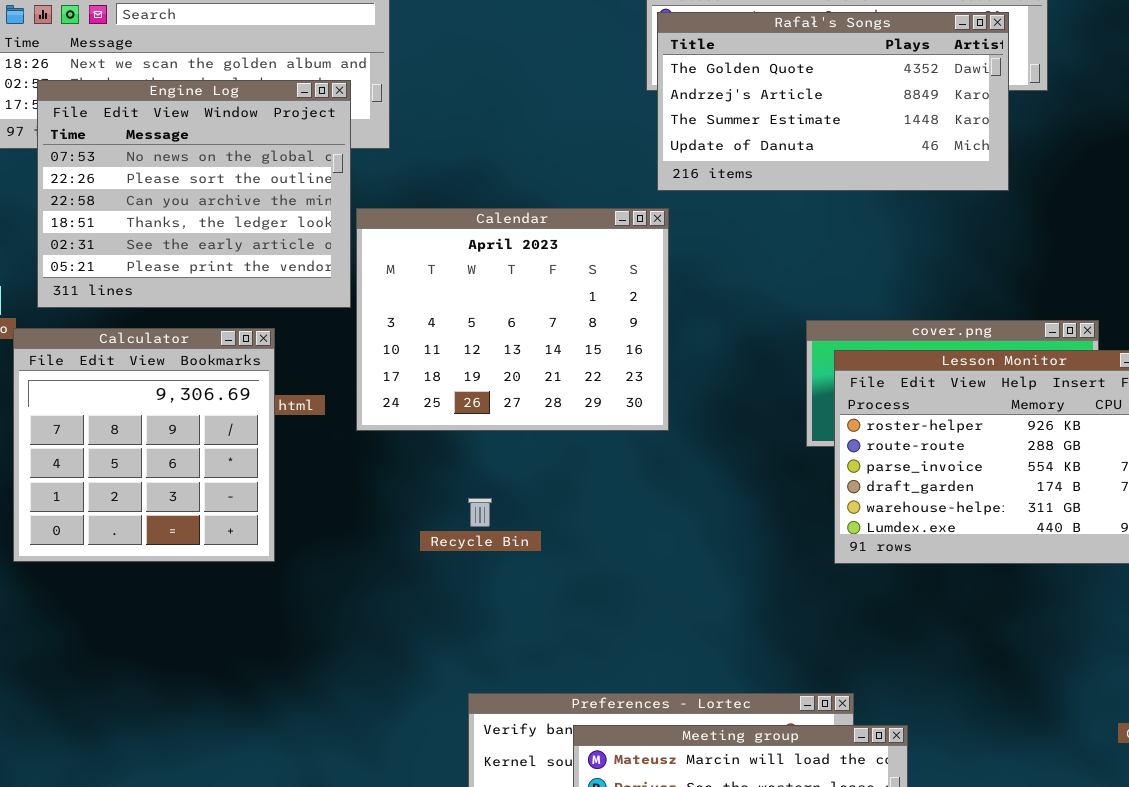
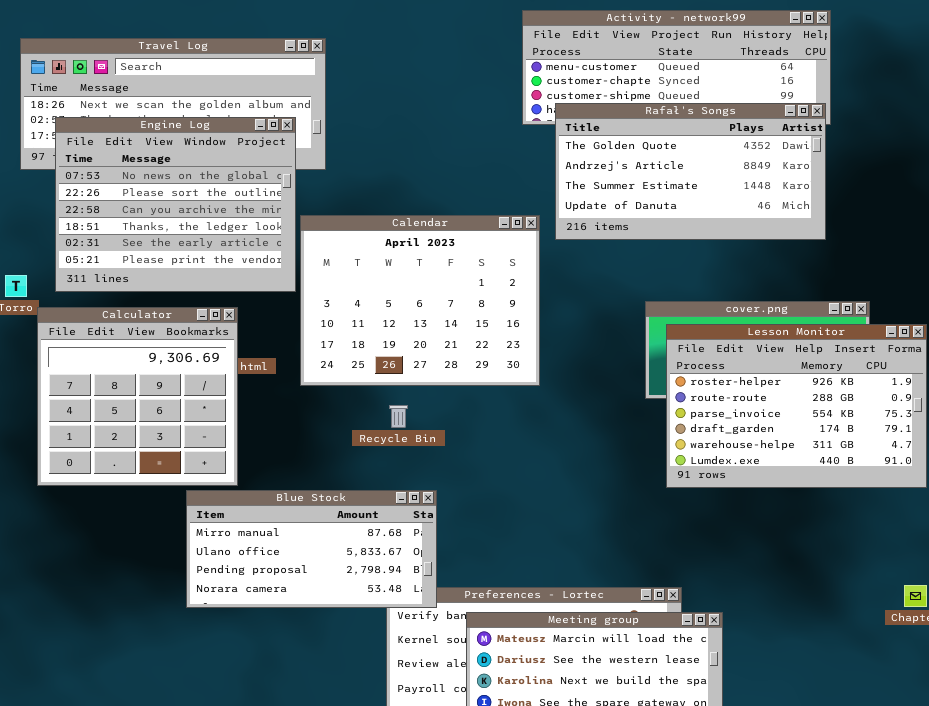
Rafał's Songs: [657,12,1009,191] -> [555,103,826,240], moved
Recycle Bin: [468,498,492,527] -> [389,405,408,428], moved
Blue Stock: none -> [186,490,437,608], opened

